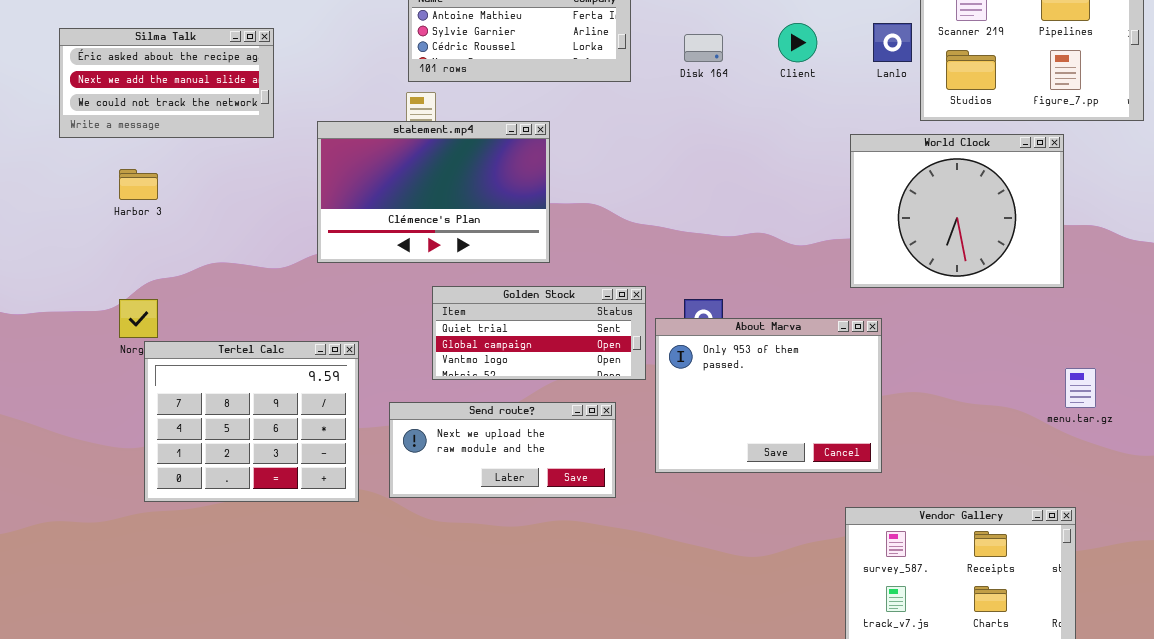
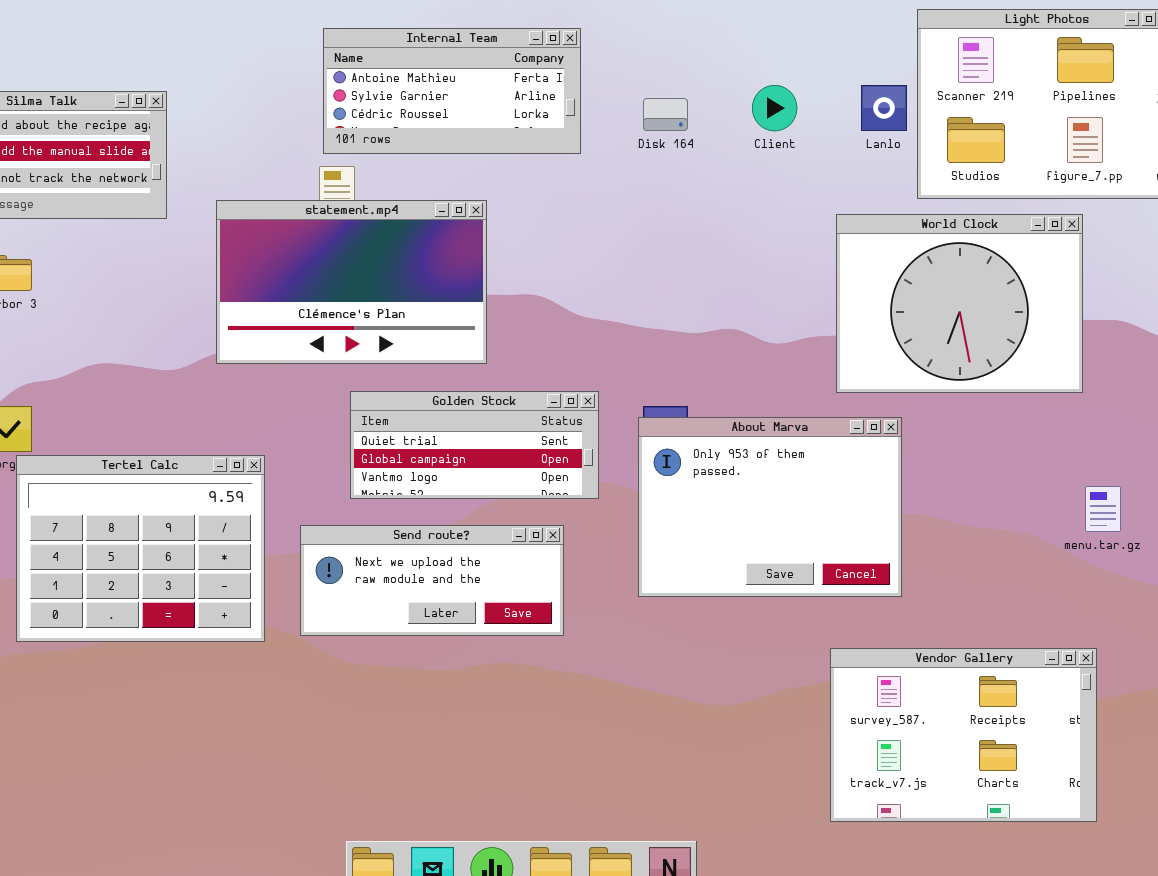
About Marva: [655,318,882,473] -> [638,417,902,597], moved

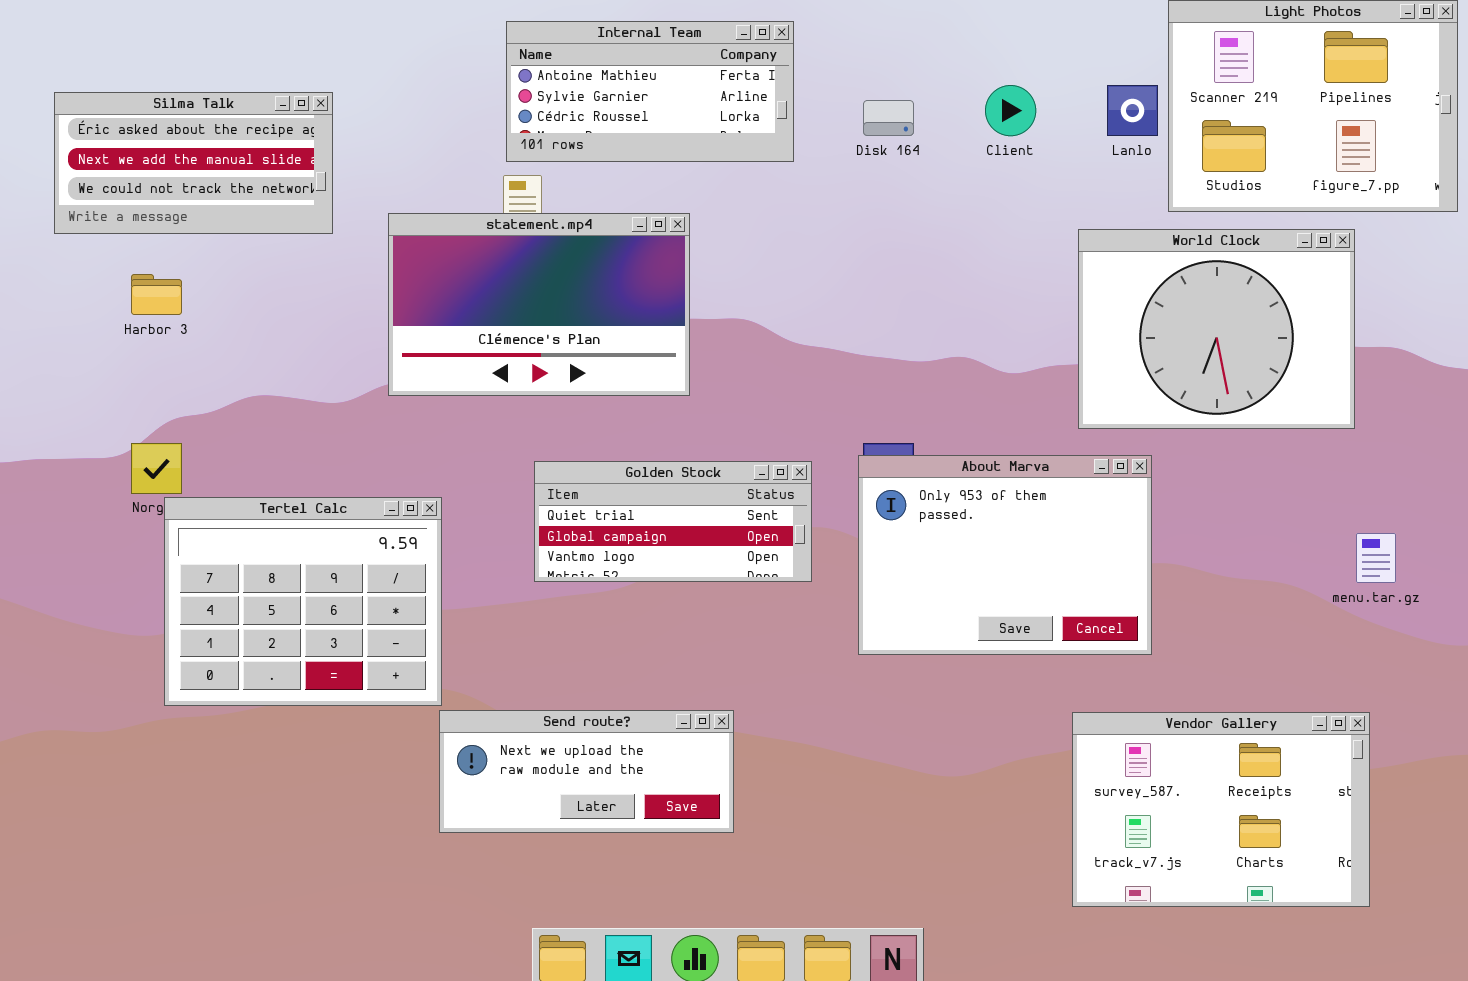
Golden Stock: [350,391,599,499] -> [534,461,812,582], moved
Send route?: [300,525,564,636] -> [439,710,734,833], moved

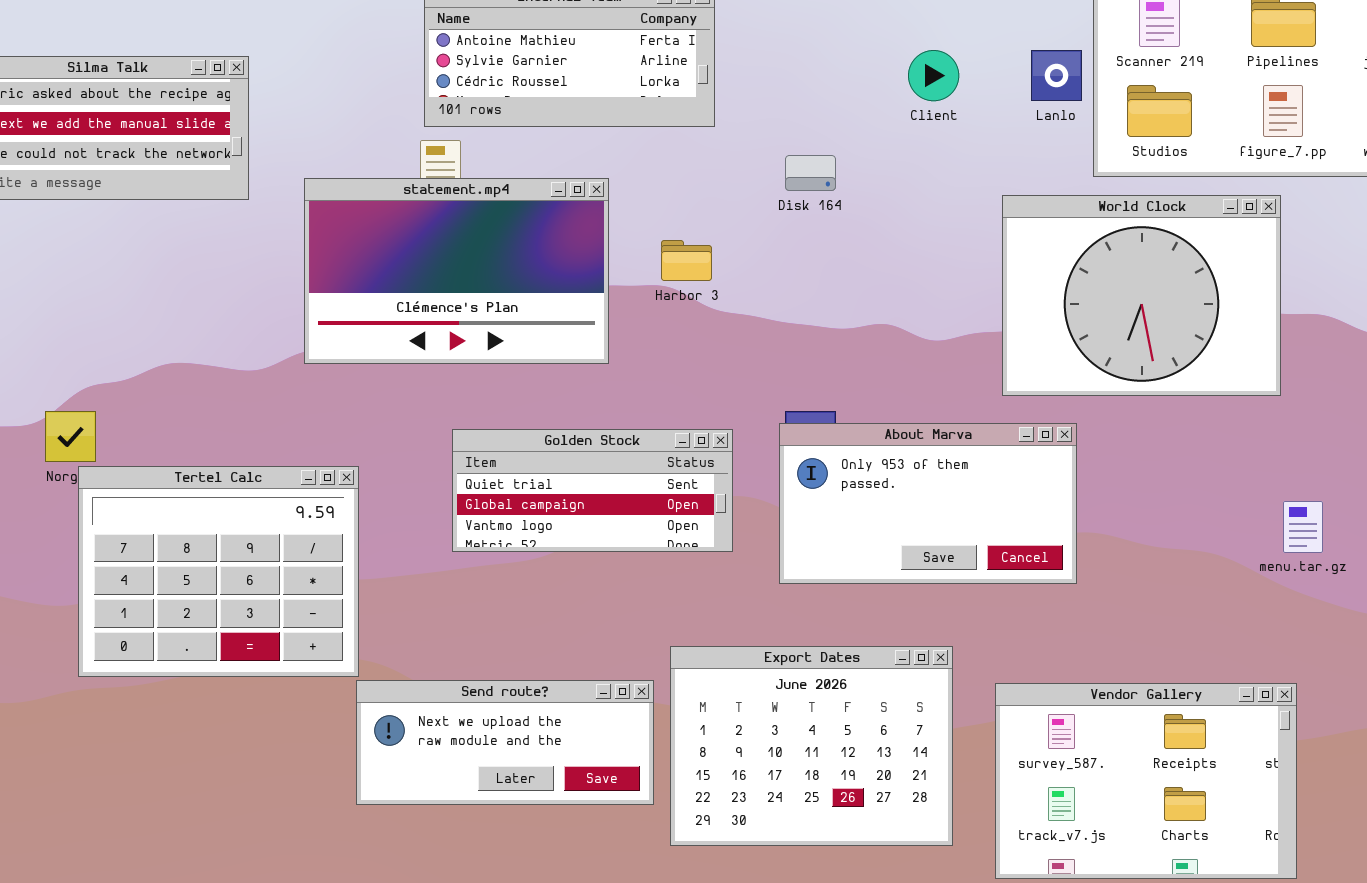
Disk 164: [863,100,914,136] -> [785,155,836,191], moved
Harbor 3: [131,274,182,315] -> [661,240,712,281], moved
About Marva: [858,455,1152,655] -> [779,423,1077,584], resized
Export Dates: none -> [670,646,953,846], opened

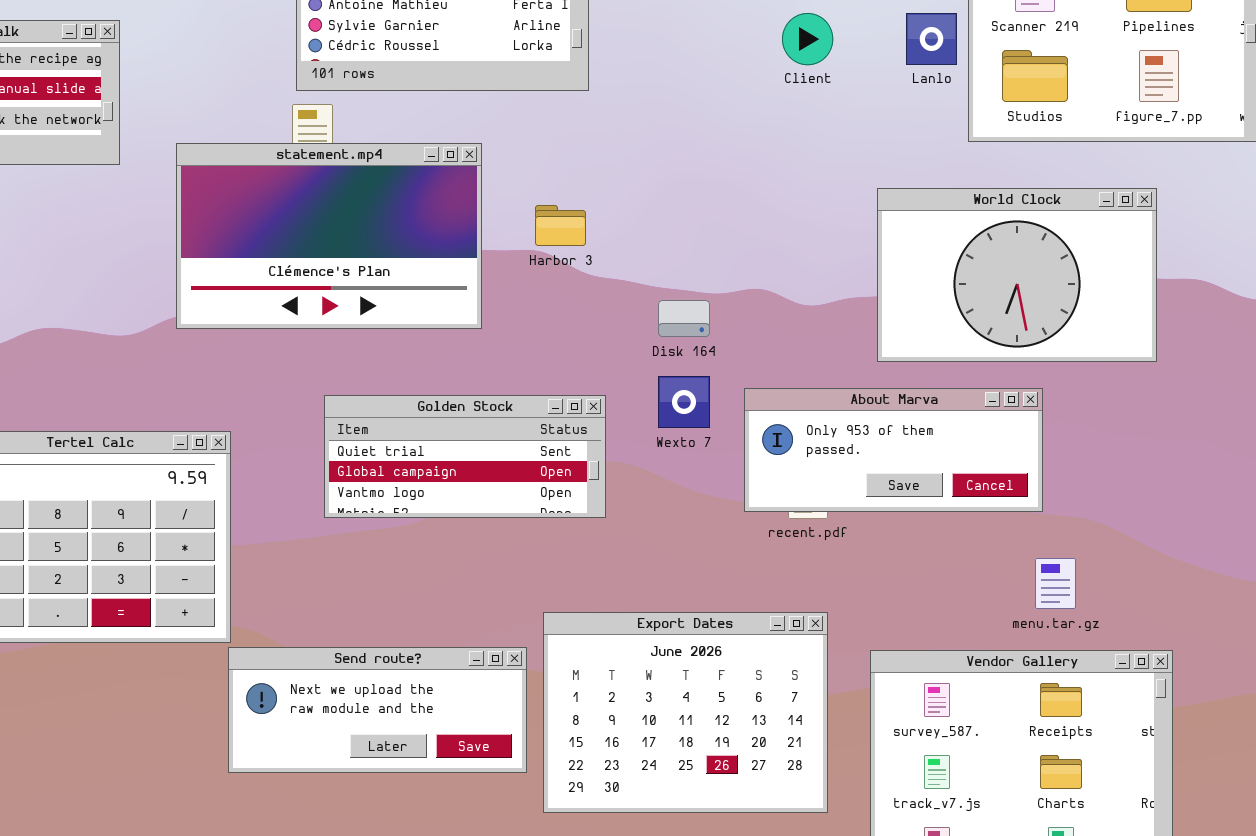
Disk 164: [785,155,836,191] -> [658,300,710,337], moved
World Clock: [1002,195,1281,396] -> [877,188,1157,362], resized
About Marva: [779,423,1077,584] -> [744,388,1043,512], moved, resized
menu.tar.gz: [1283,501,1323,553] -> [1035,558,1076,609], moved

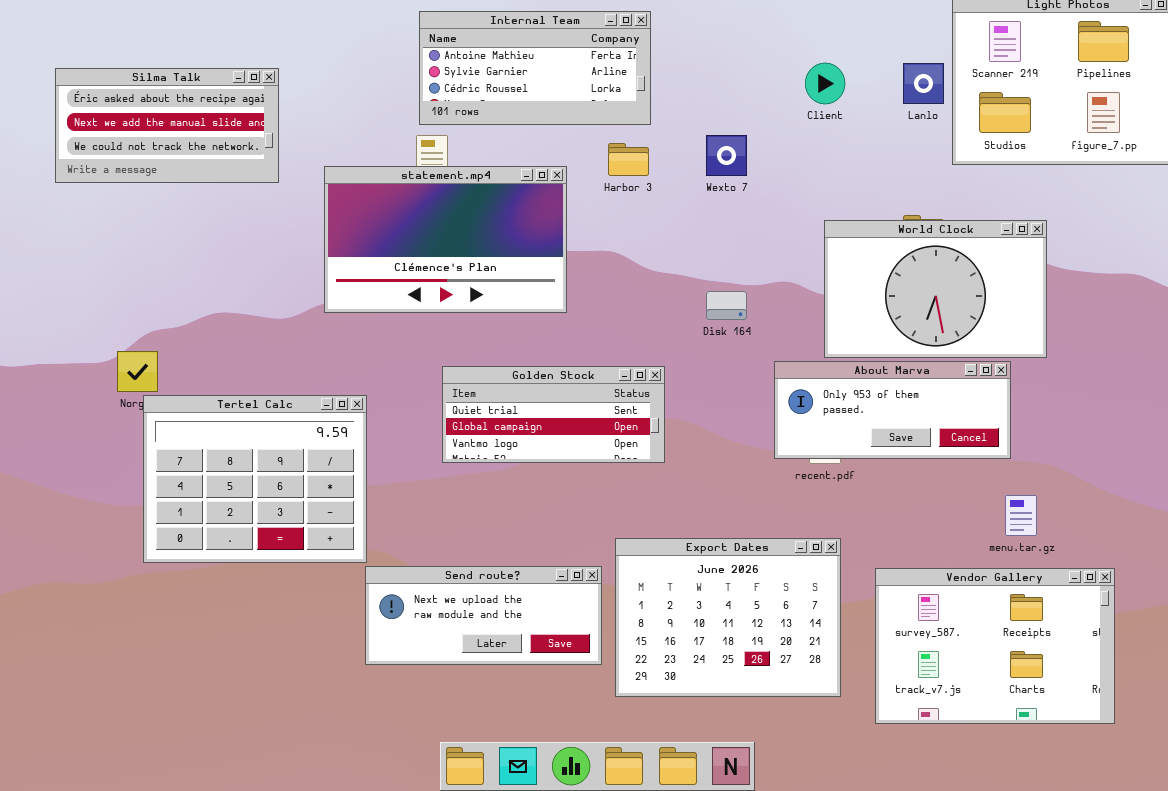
World Clock: [877,188,1157,362] -> [824,220,1047,358], moved
Harbor 3: [535,205,586,246] -> [608,143,649,176], moved
Wexto 7: [658,376,710,428] -> [706,135,747,176], moved

